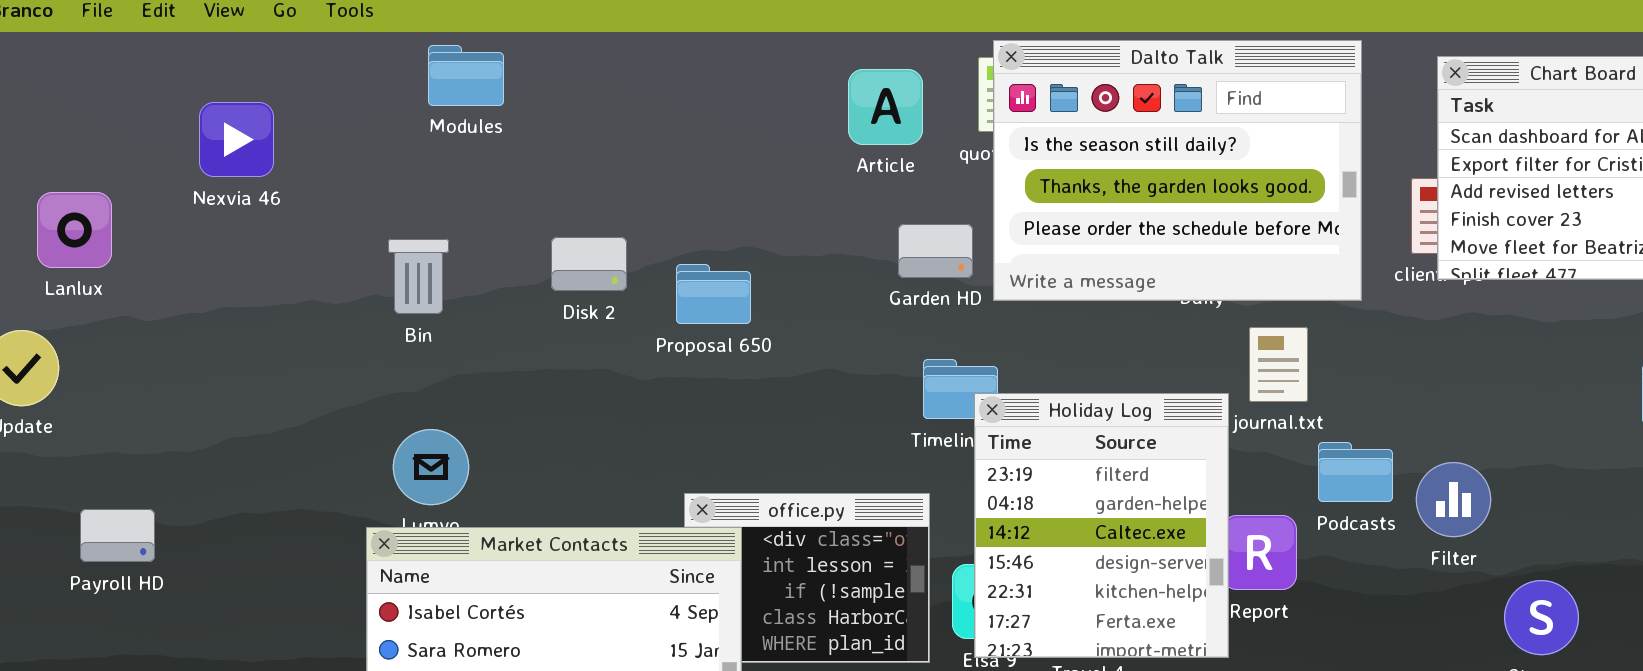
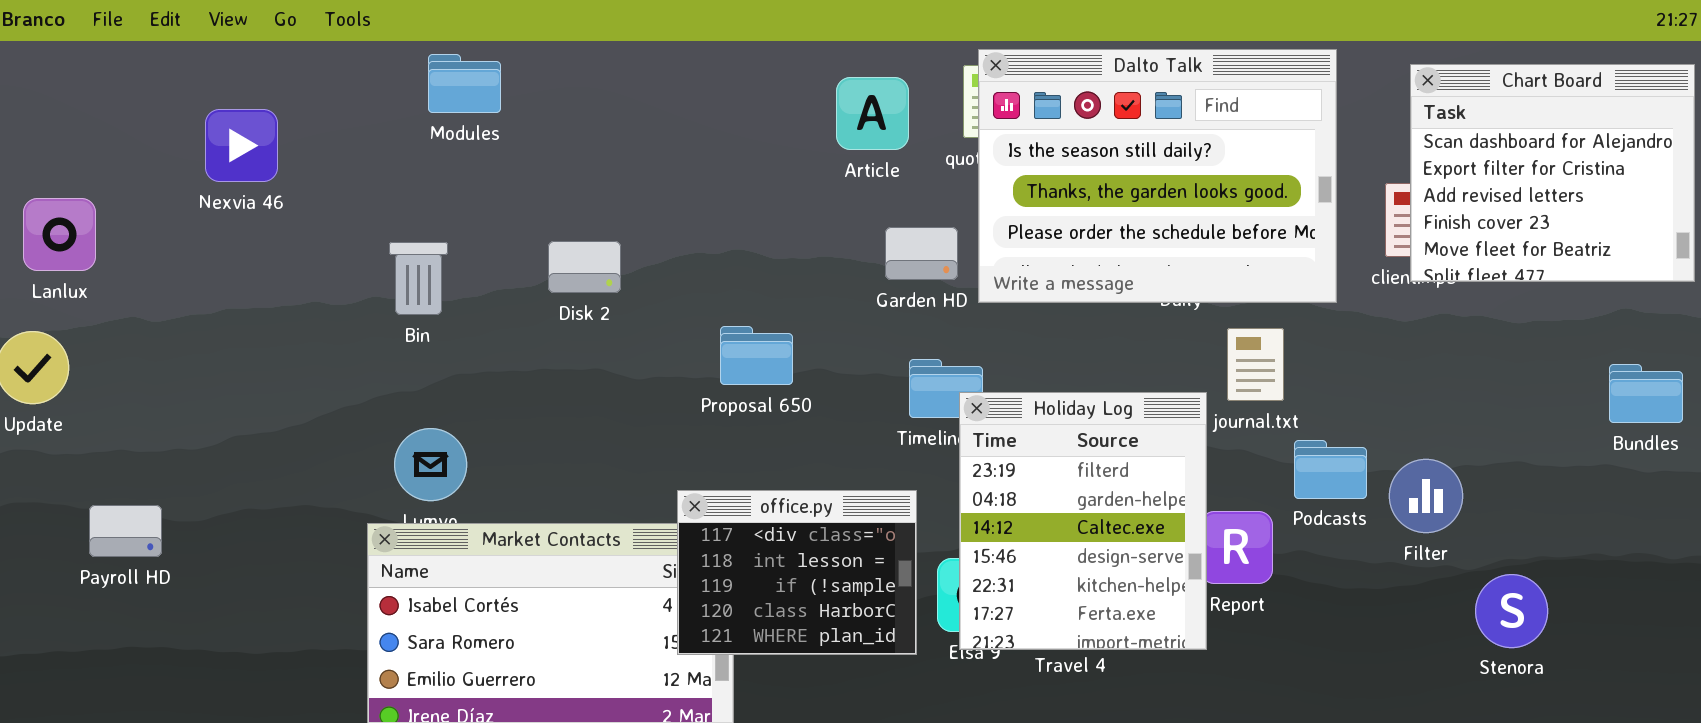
Lanlux: [37,192,112,268] -> [23,198,96,271], moved
Proposal 650: [676,264,751,324] -> [720,326,793,385], moved
office.py: [684,493,930,663] -> [677,490,917,655], raised

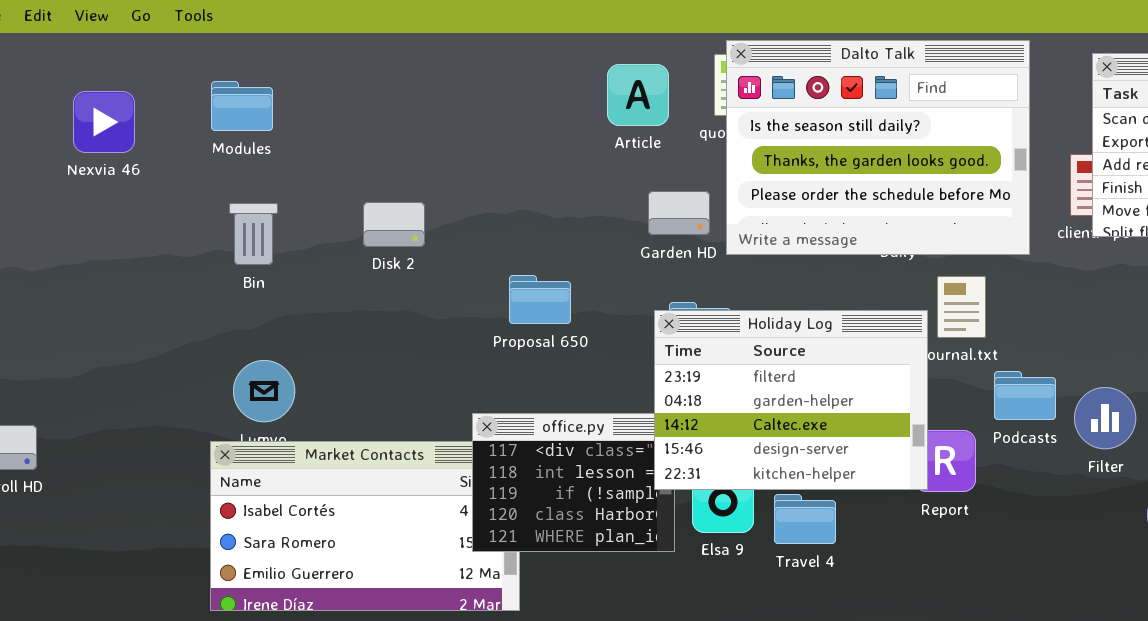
Modules: [428,54,501,113] -> [211,81,273,131], moved
Holiday Log: [959,392,1207,650] -> [654,310,928,490], moved, resized

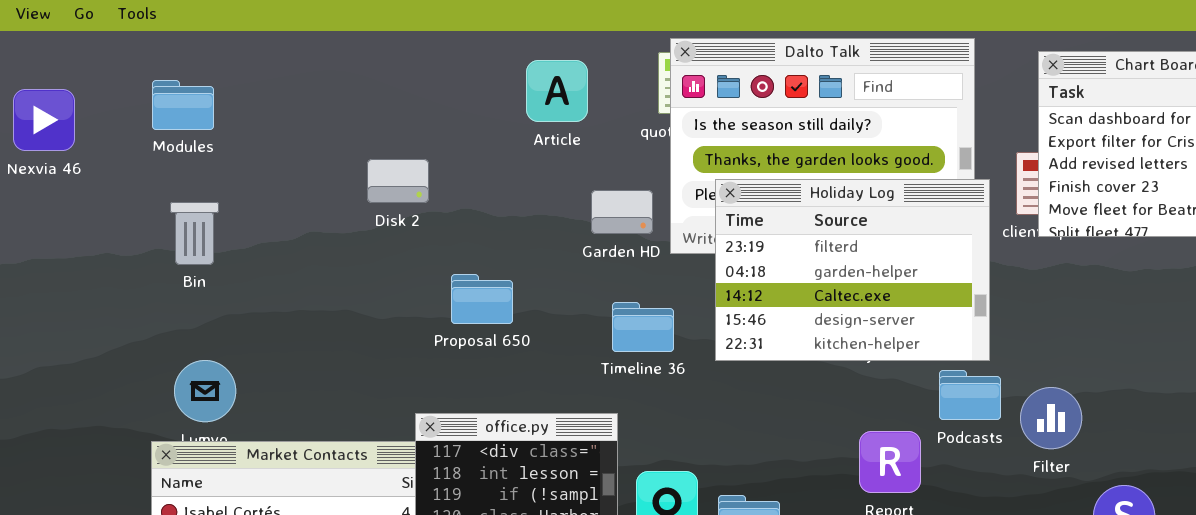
Article: [607,64,669,126] -> [526,60,588,122], moved
Disk 2: [363,202,425,247] -> [367,159,429,203], moved
Holiday Log: [654,310,928,490] -> [715,179,990,361], moved

